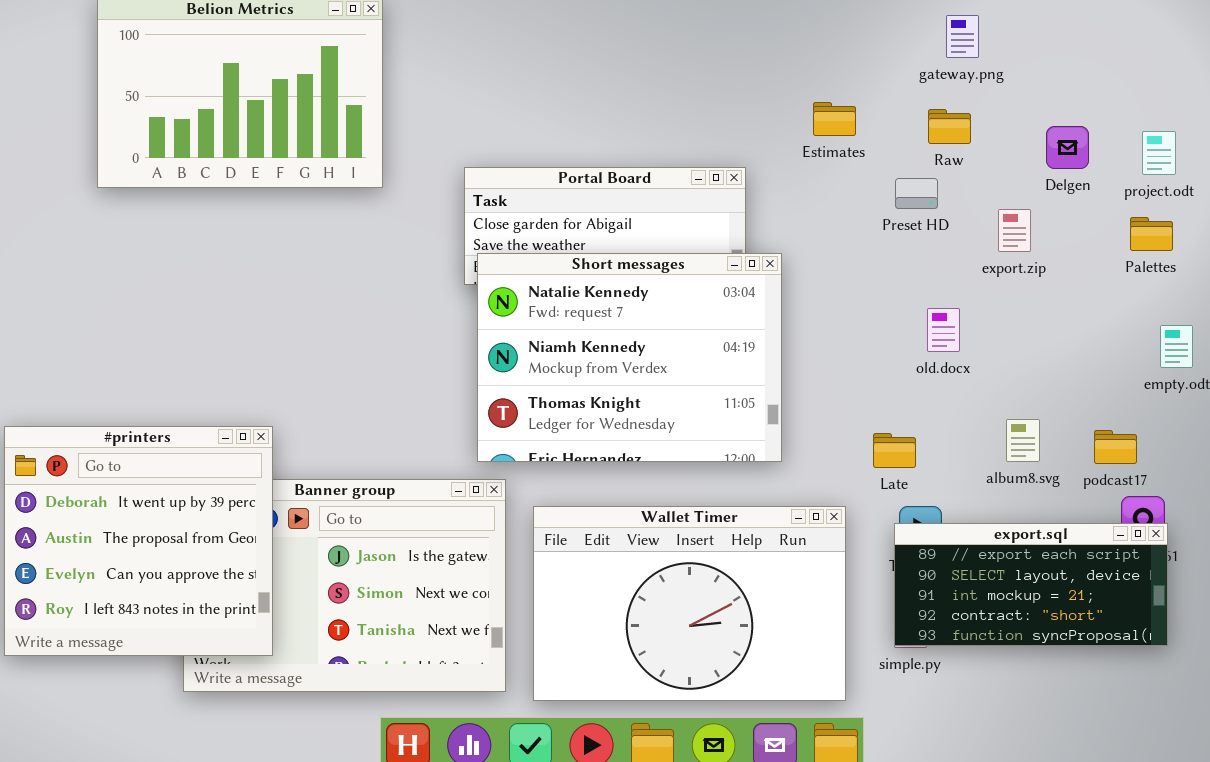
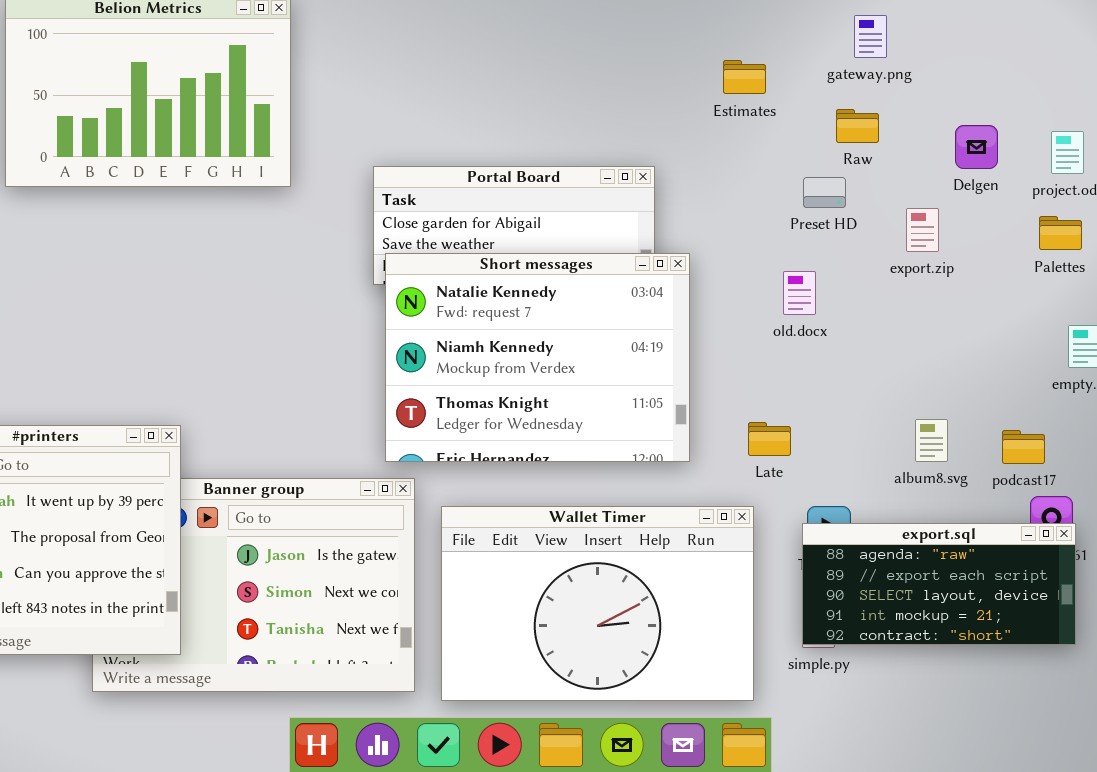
Estimates: [813,102,856,136] -> [723,60,766,94], moved
old.docx: [927,308,960,352] -> [783,271,816,315], moved
Late: [873,433,916,468] -> [748,422,791,456], moved
export.sql: [894,523,1168,646] -> [802,523,1076,645], scrolled up 1 row

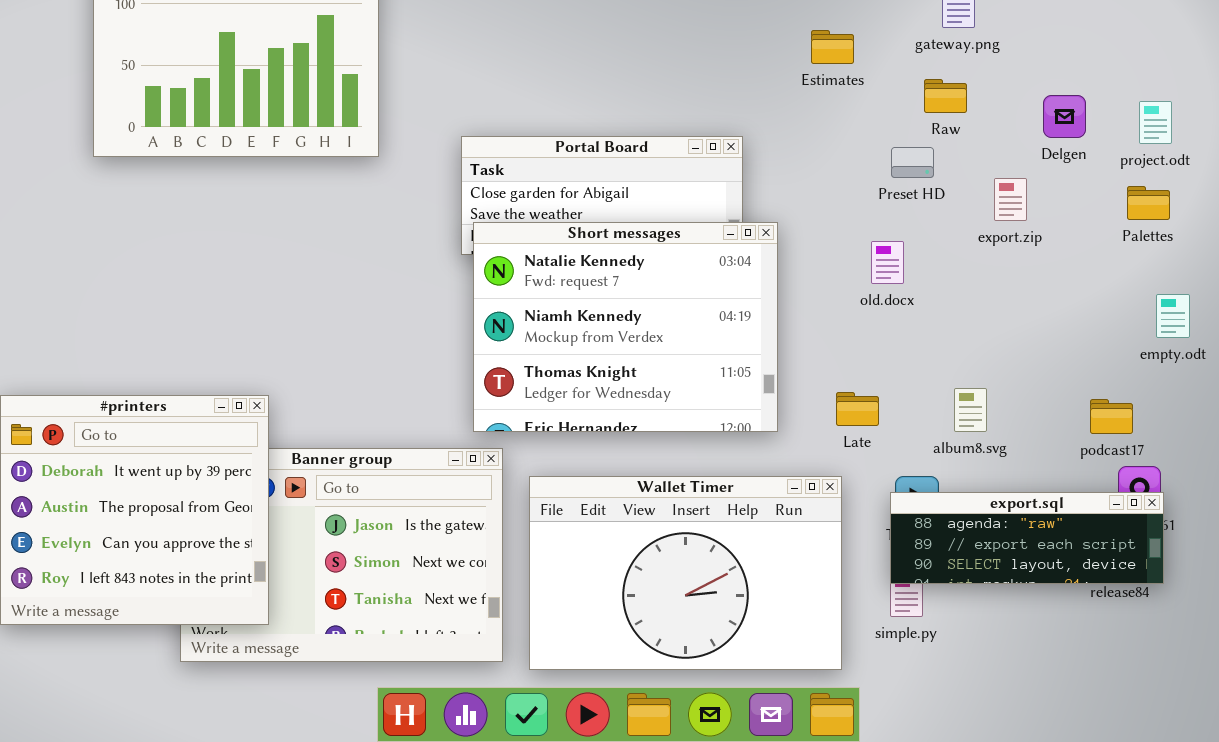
album8.svg: [915,419,948,462] -> [954,388,987,432], moved
export.sql: [802,523,1076,645] -> [890,492,1164,584], resized

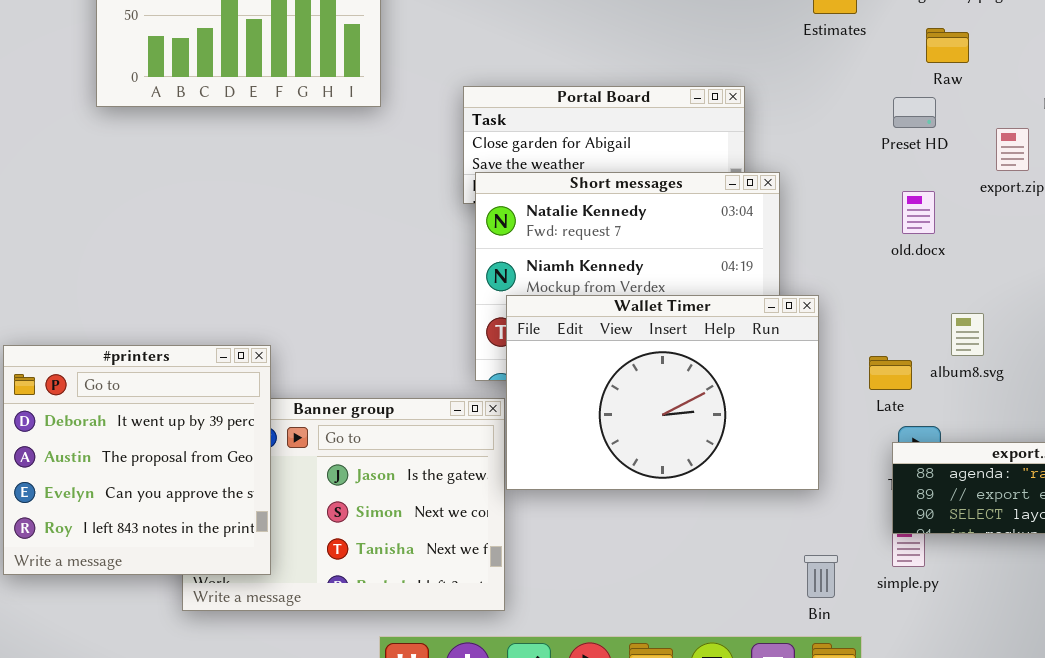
old.docx: [871,241,904,284] -> [902,191,935,234], moved
album8.svg: [954,388,987,432] -> [951,313,984,356], moved
Late: [836,392,879,426] -> [869,356,912,390], moved
Wallet Timer: [529,476,842,670] -> [506,295,819,490], moved

